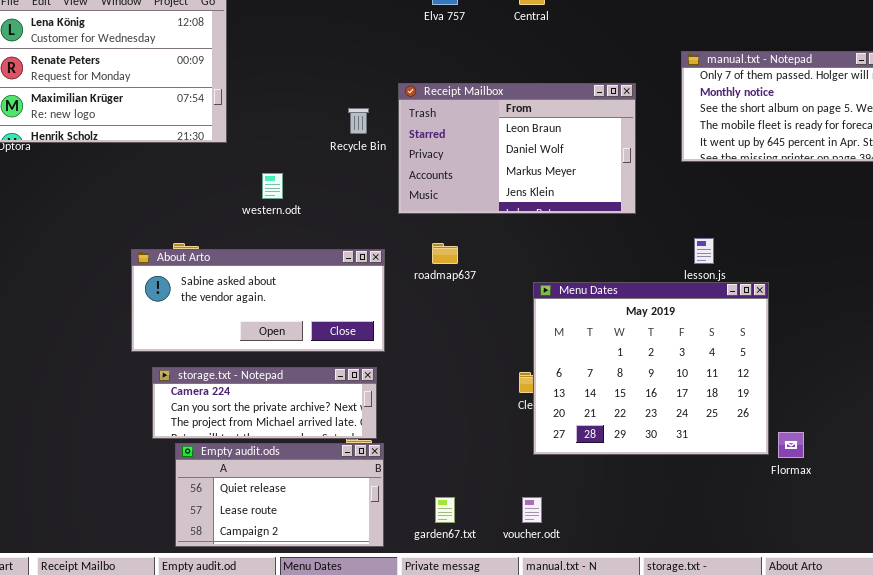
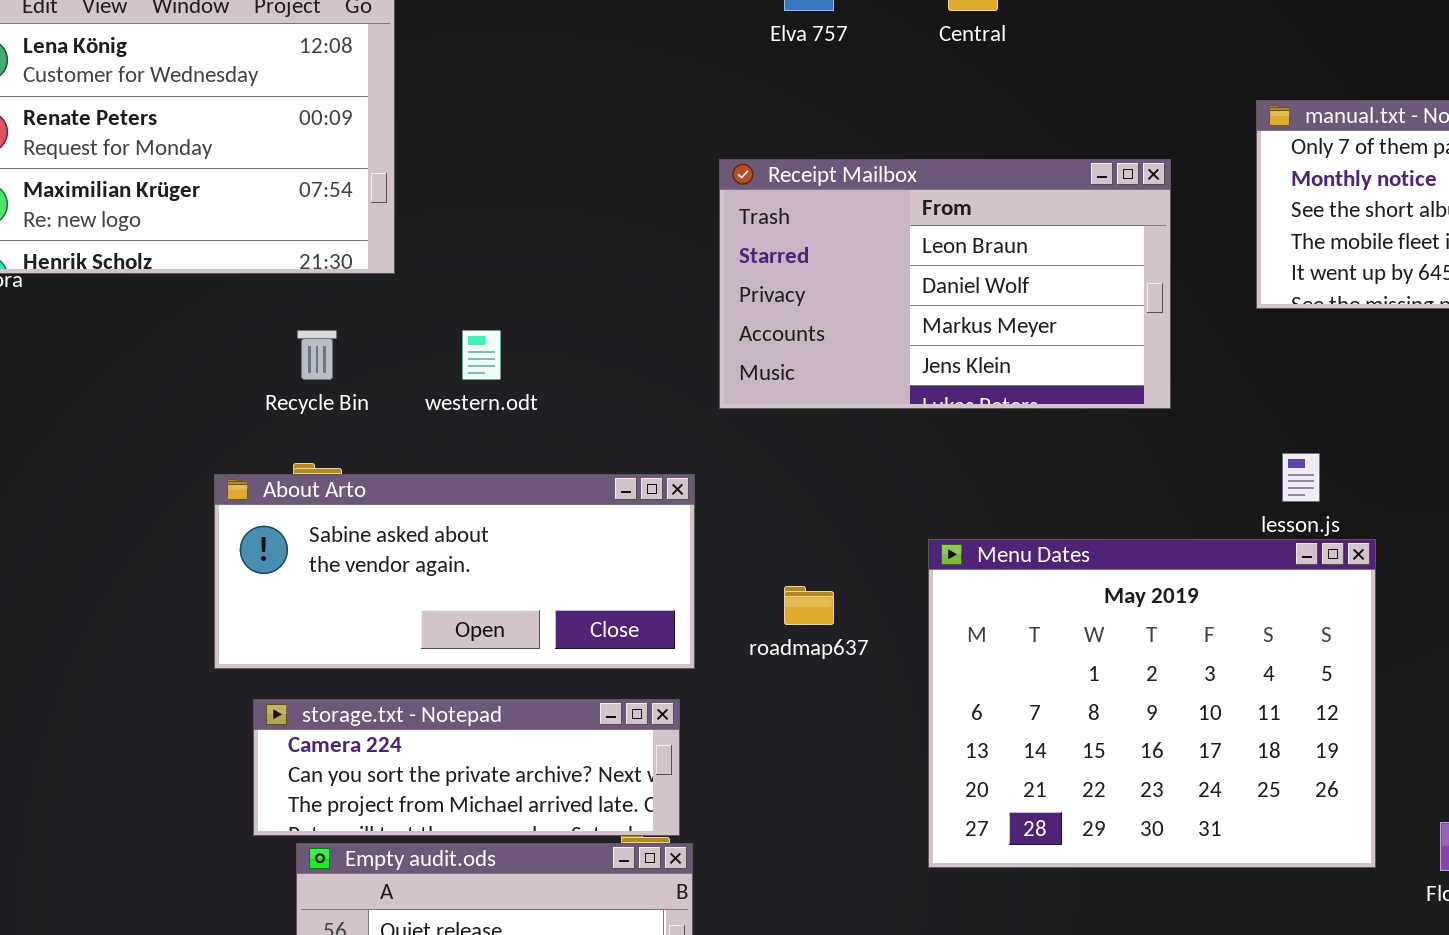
Recycle Bin: [348,108,369,134] -> [297,330,337,380], moved
roadmap637: [432,243,458,264] -> [784,586,834,625], moved
Menu Dates: [533,282,769,455] -> [928,539,1376,868], moved

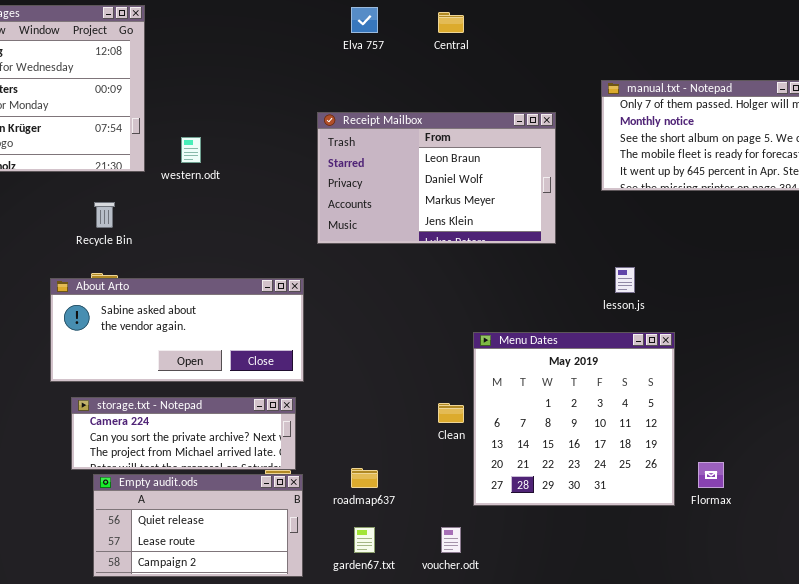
western.odt: [462,330,501,380] -> [181,137,201,163], moved
Menu Dates: [928,539,1376,868] -> [473,332,675,506], moved, resized
roadmap637: [784,586,834,625] -> [351,468,378,488], moved

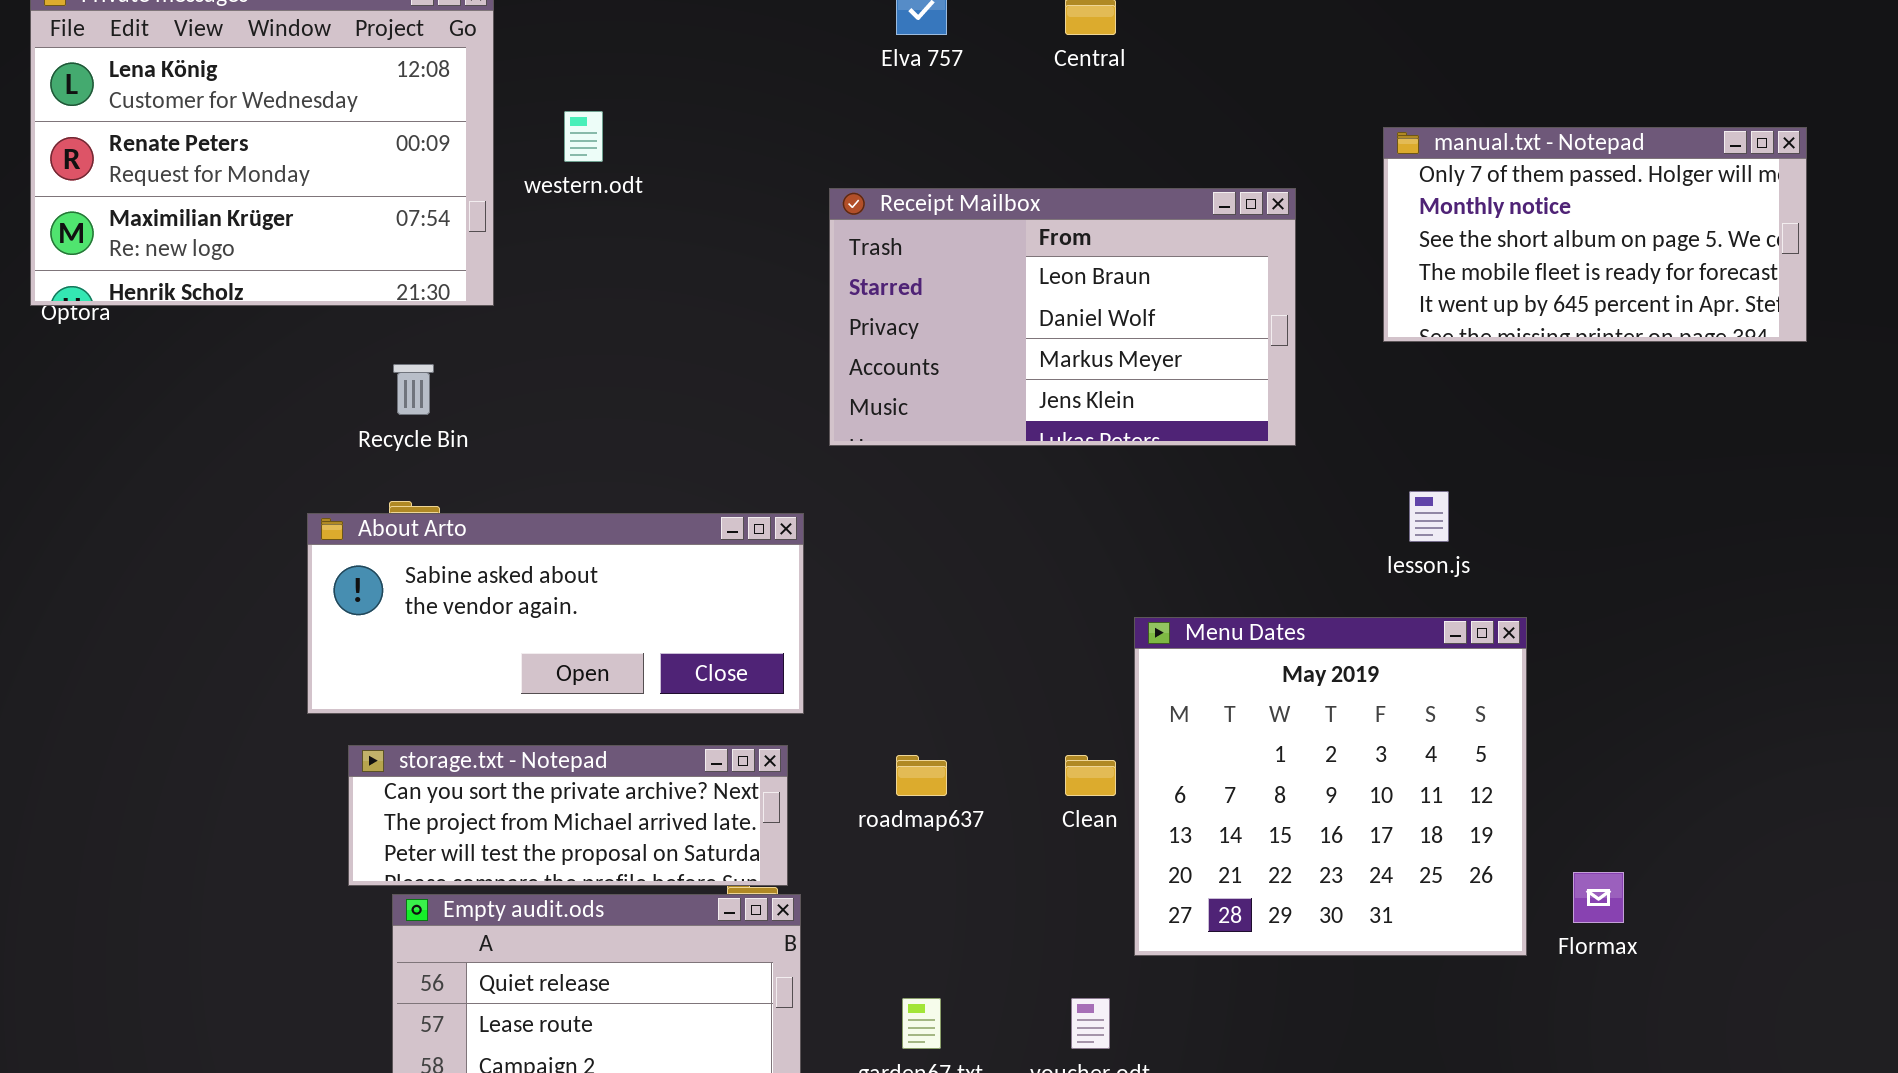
western.odt: [181,137,201,163] -> [564,111,603,162], moved
storage.txt - Notepad: [71,397,296,470] -> [348,745,788,886], scrolled down 1 row
roadmap637: [351,468,378,488] -> [896,755,947,796], moved

